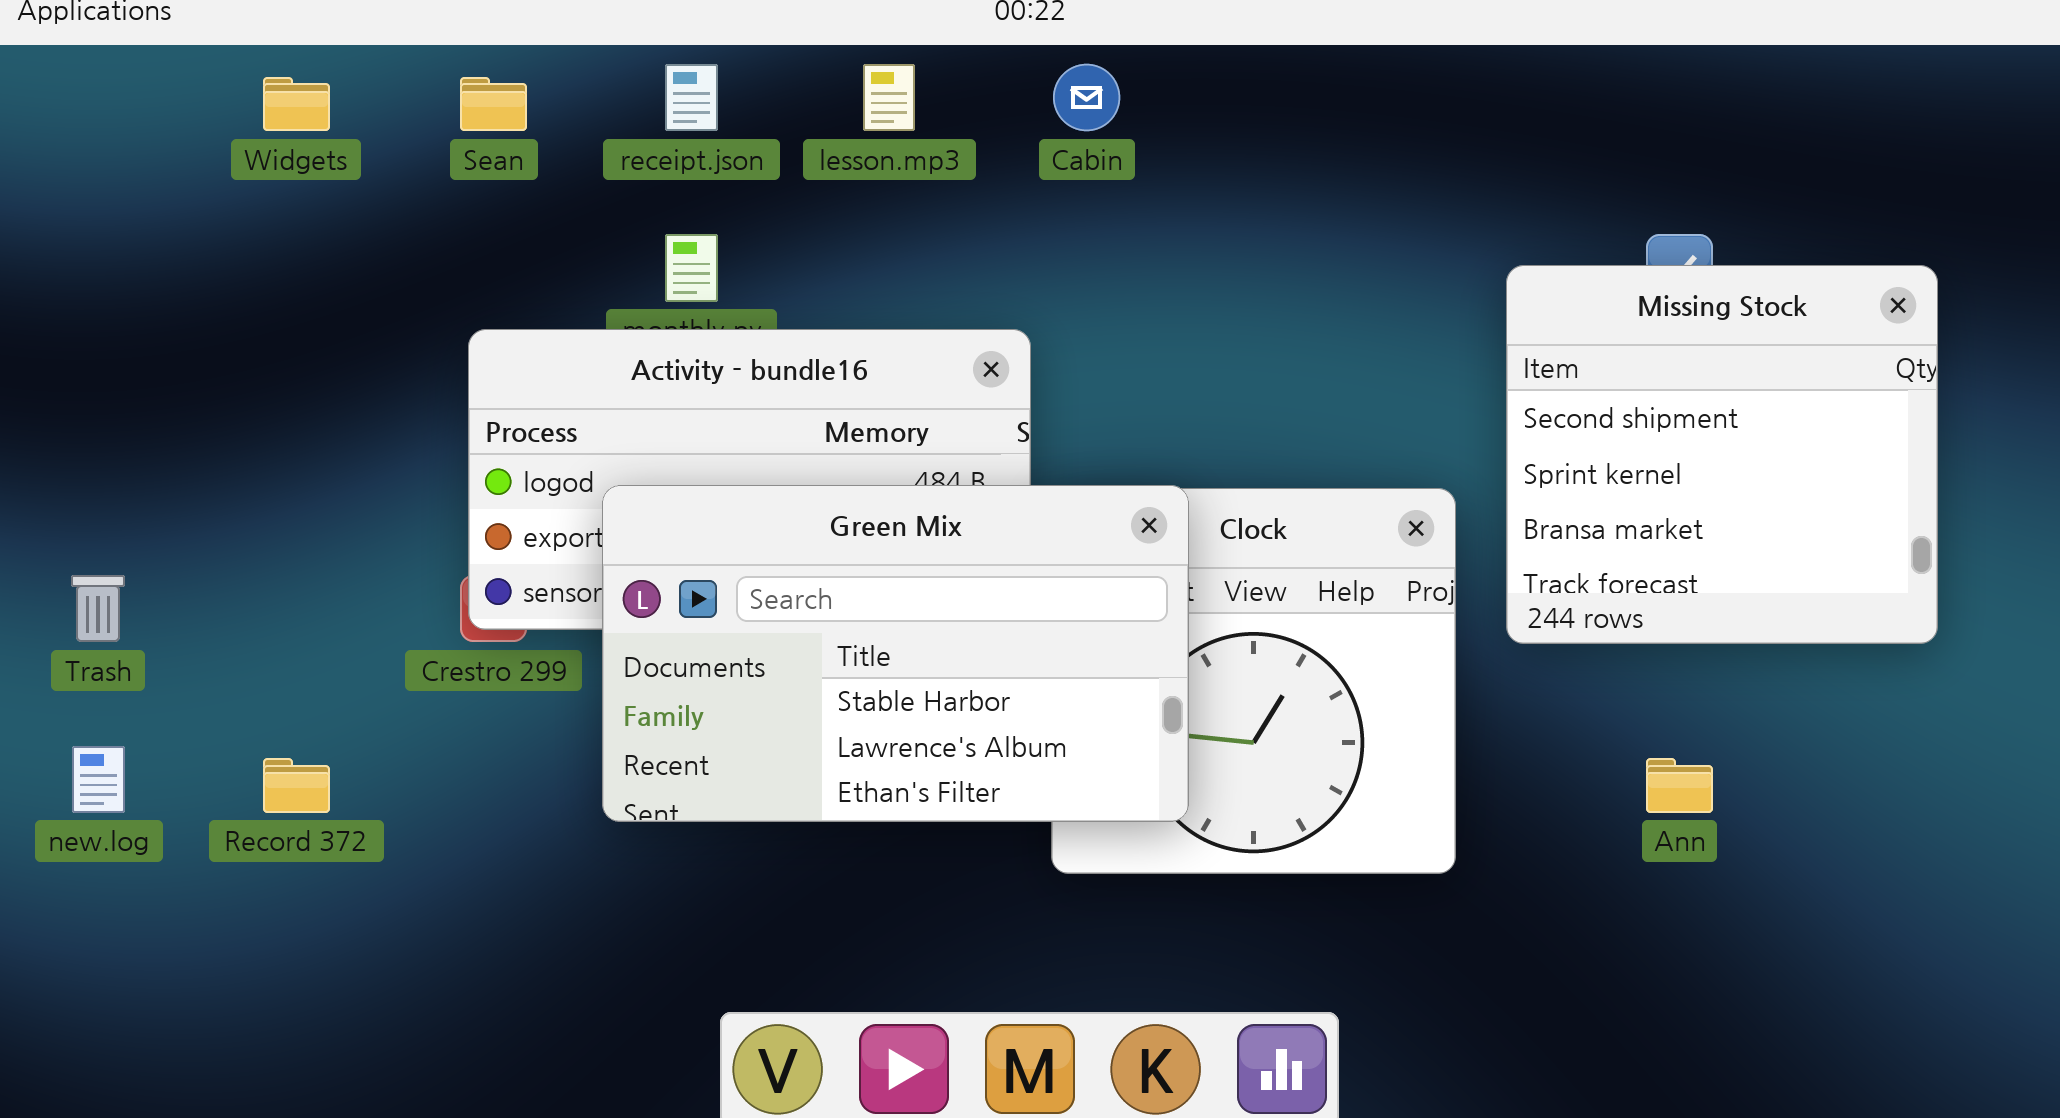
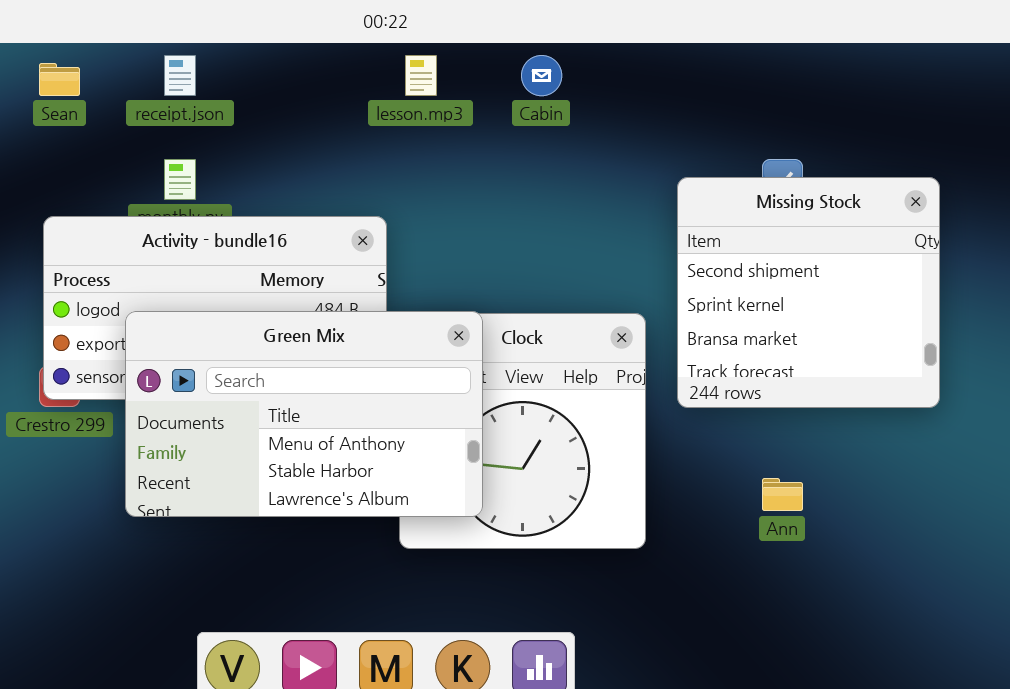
lesson.mp3: [863,64,915,131] -> [405,55,437,96], moved
Cabin: [1053,64,1120,131] -> [521,55,562,96], moved
Green Mix: [602,485,1189,822] -> [125,311,483,517], scrolled up 1 row

